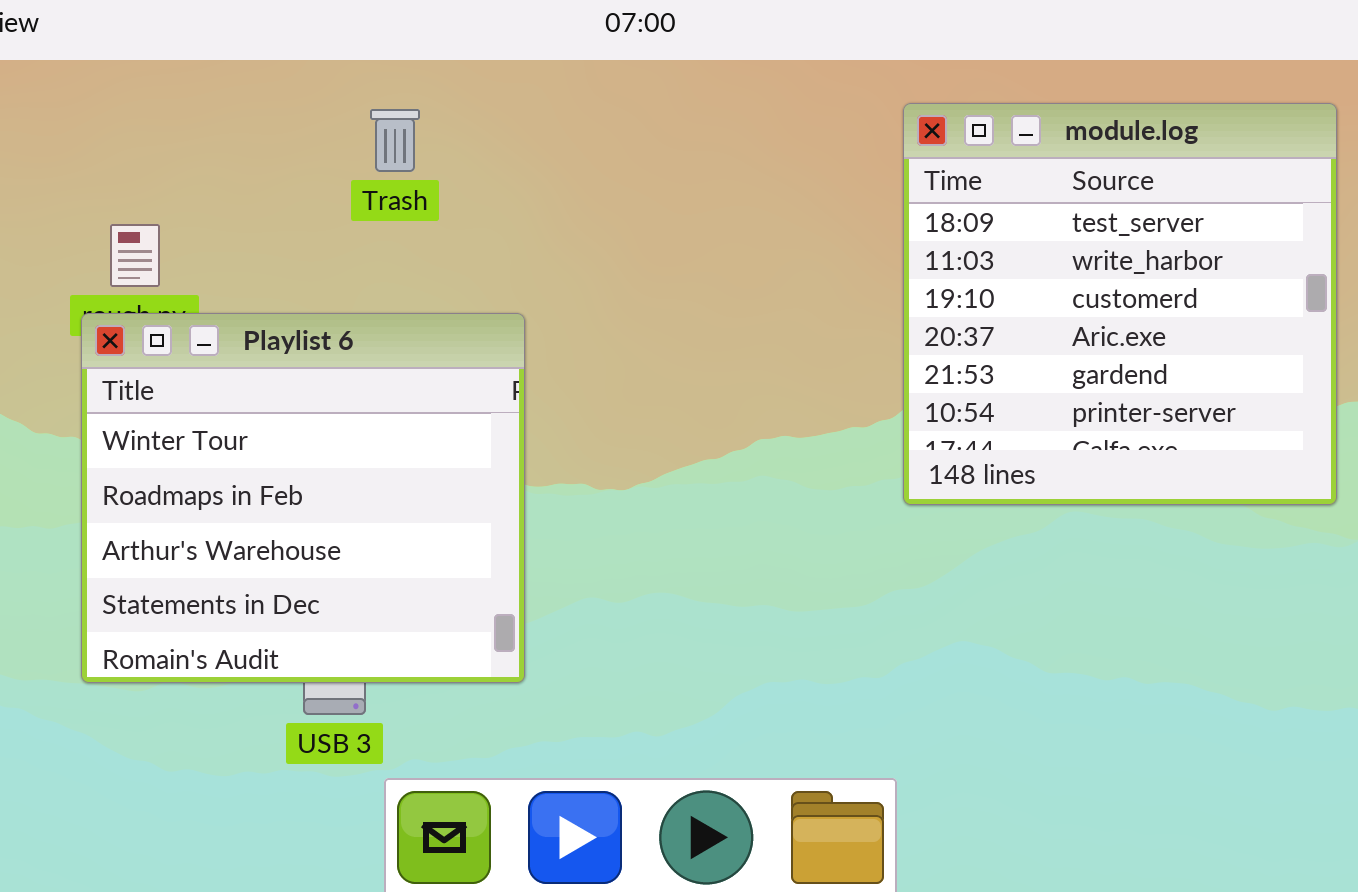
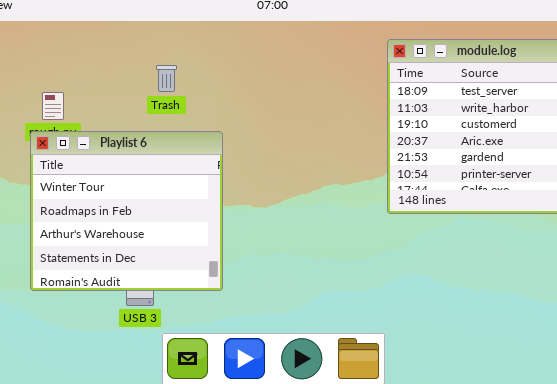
Trash: [370,109,420,172] -> [156,65,177,92], moved

